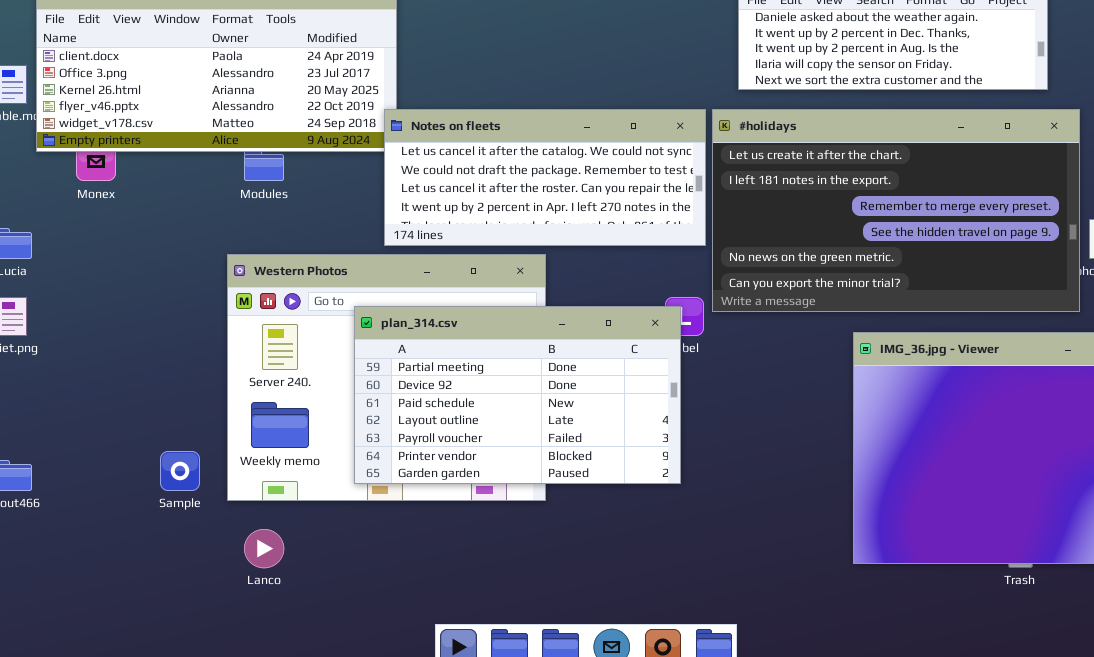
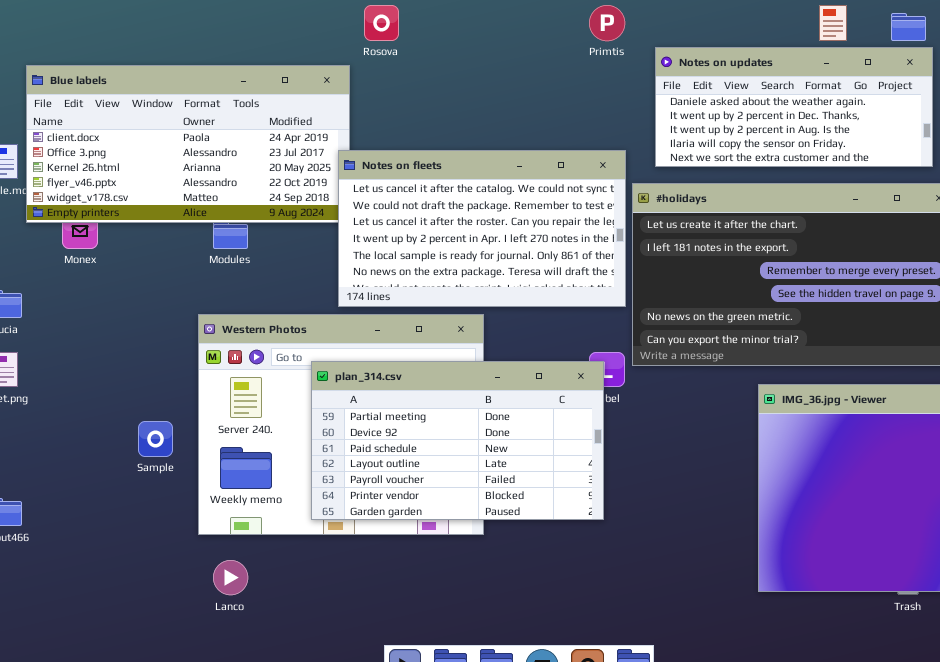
Notes on fleets: [384,109,706,246] -> [338,150,626,307], resized
Sample: [160,451,200,491] -> [138,421,173,457], moved

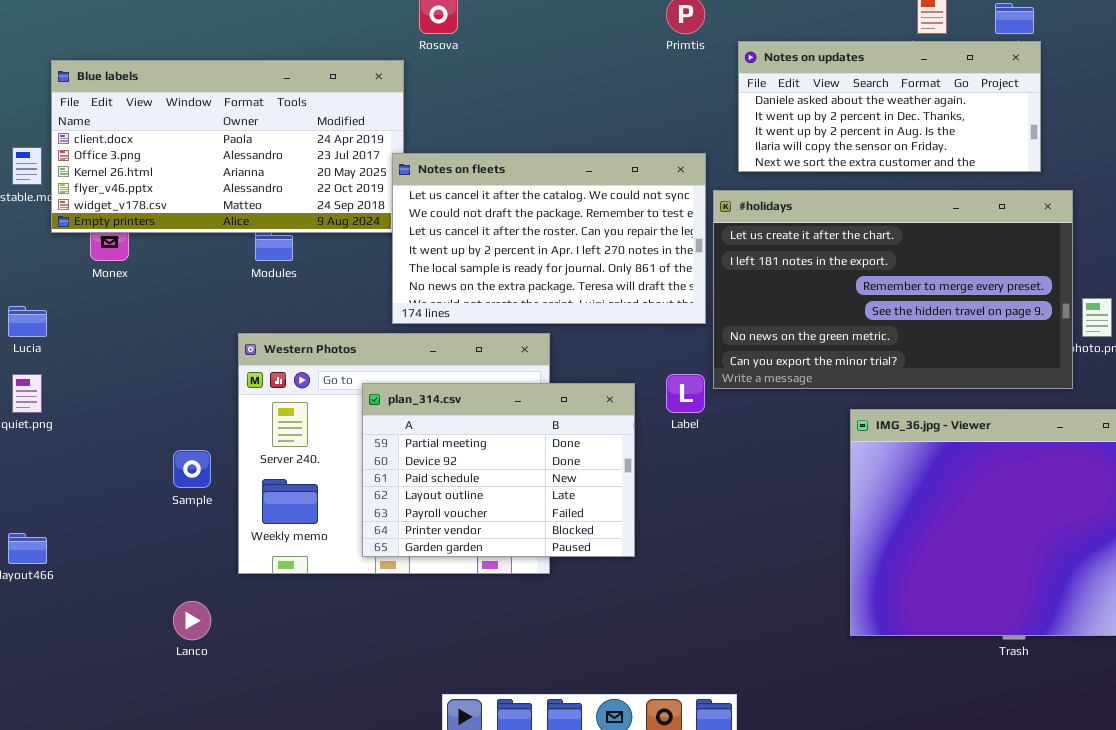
plan_314.csv: [311,361,604,520] -> [362,383,635,557], resized
Lanco: [213,560,248,595] -> [173,601,211,640], moved

